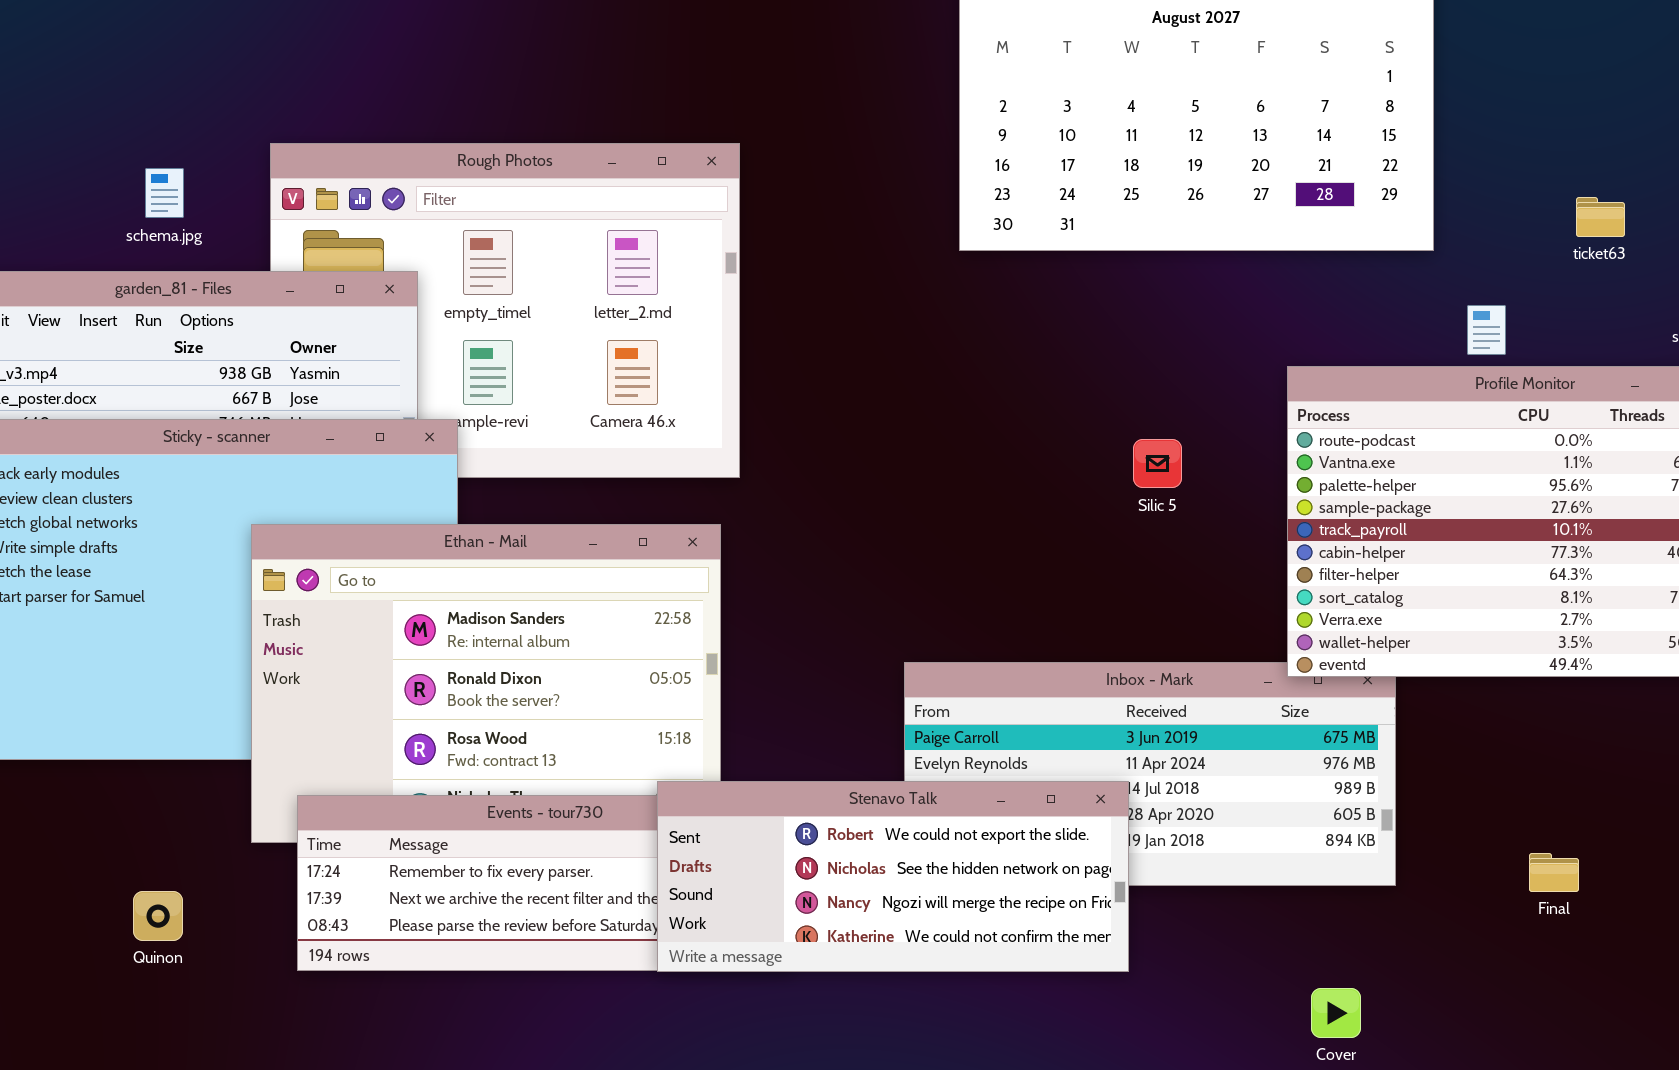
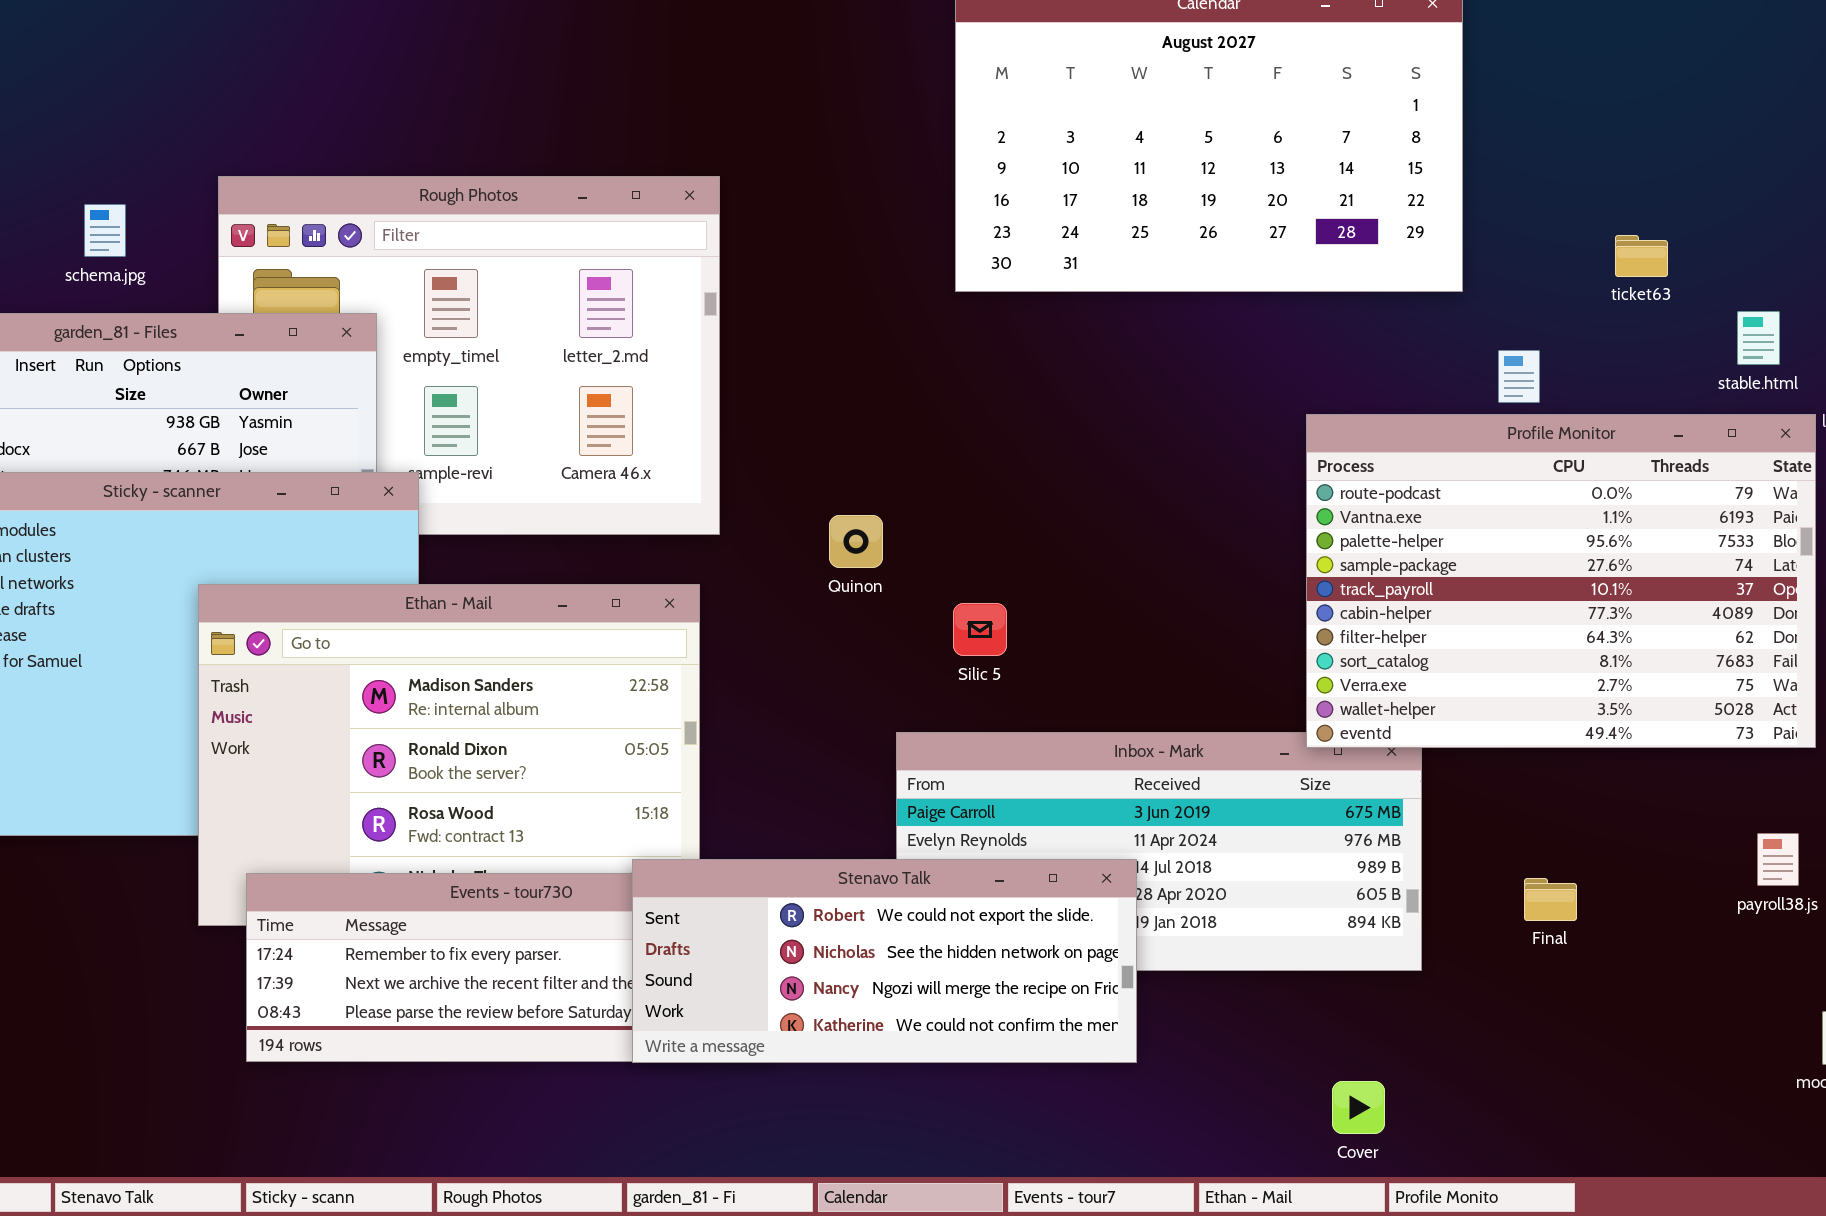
Silic 5: [1133,439,1182,488] -> [953,603,1007,656], moved
Final: [1529,853,1579,892] -> [1524,878,1577,921], moved
Quinon: [133,891,183,941] -> [829,515,883,568], moved

